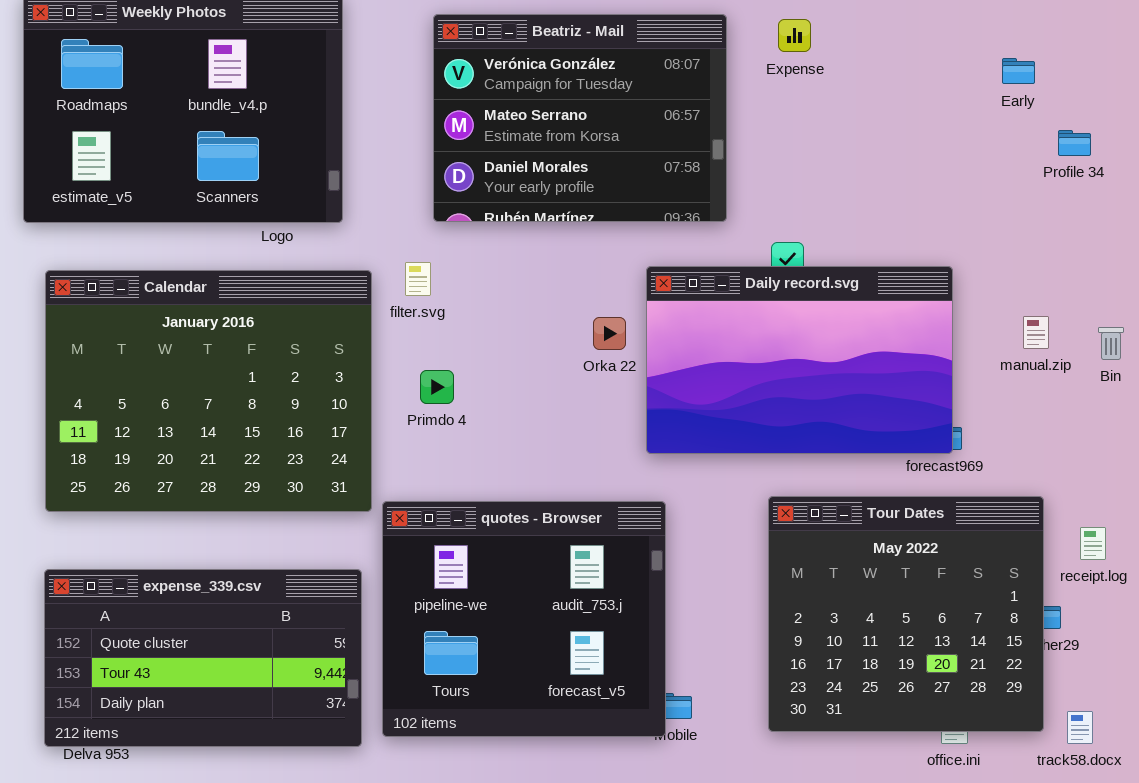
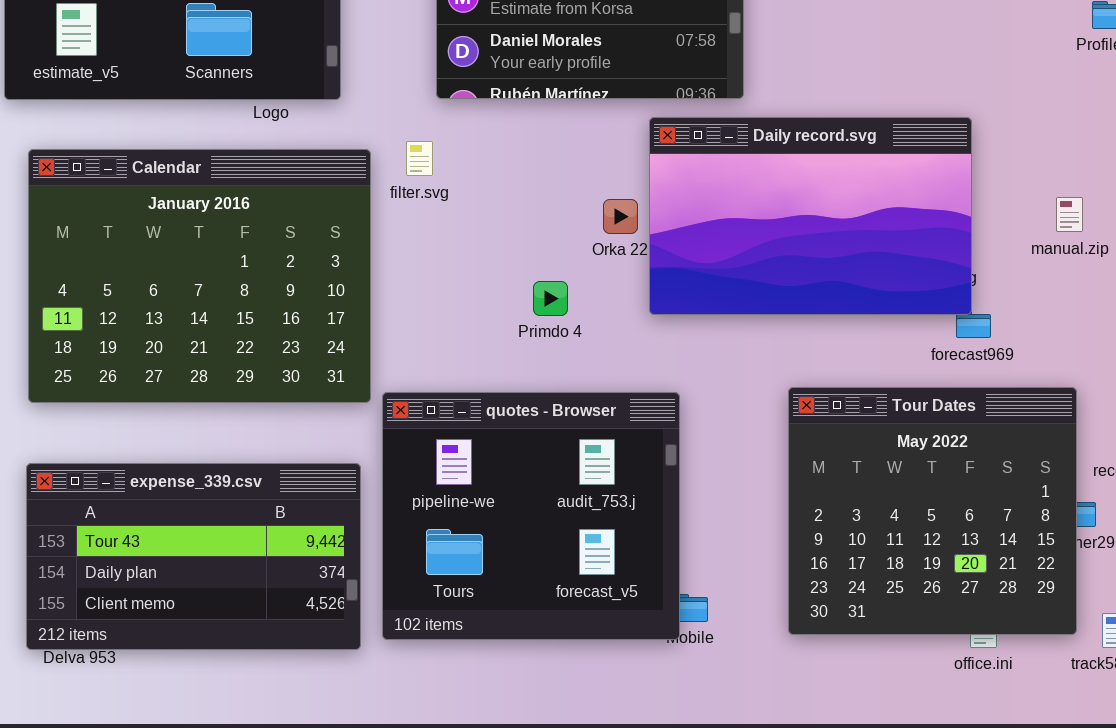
Daily record.svg: [646,266,953,454] -> [649,117,972,315], moved
Primdo 4: [420,370,454,404] -> [533,281,568,316], moved
expense_339.csv: [44,569,362,747] -> [26,463,361,650], scrolled down 1 row

